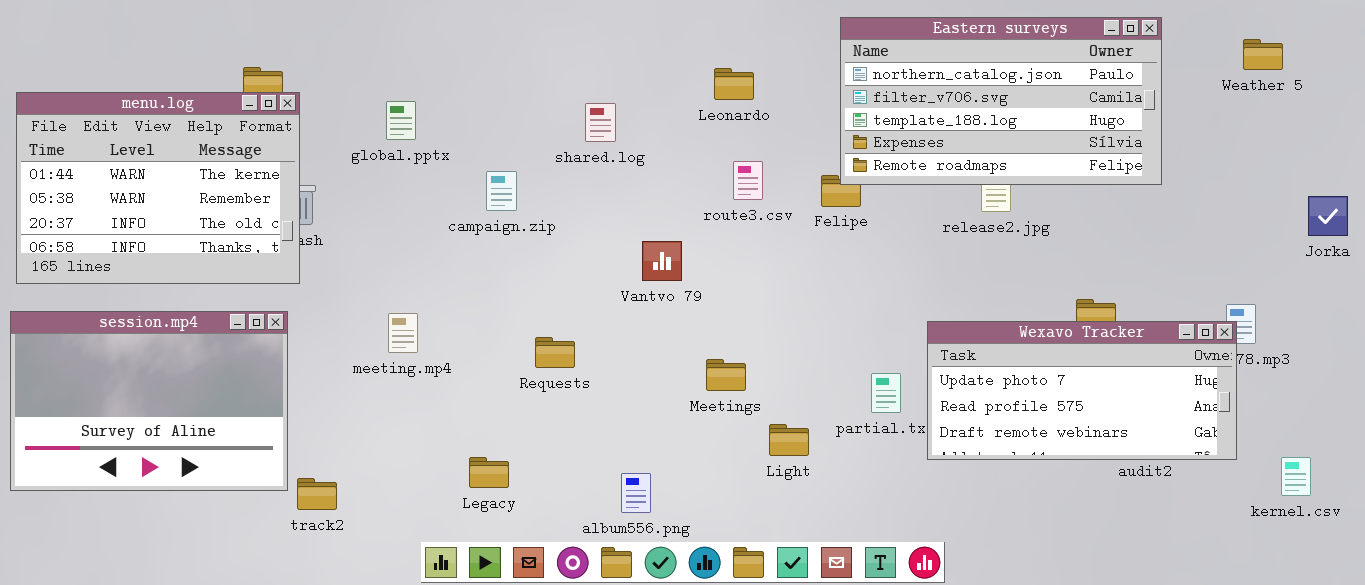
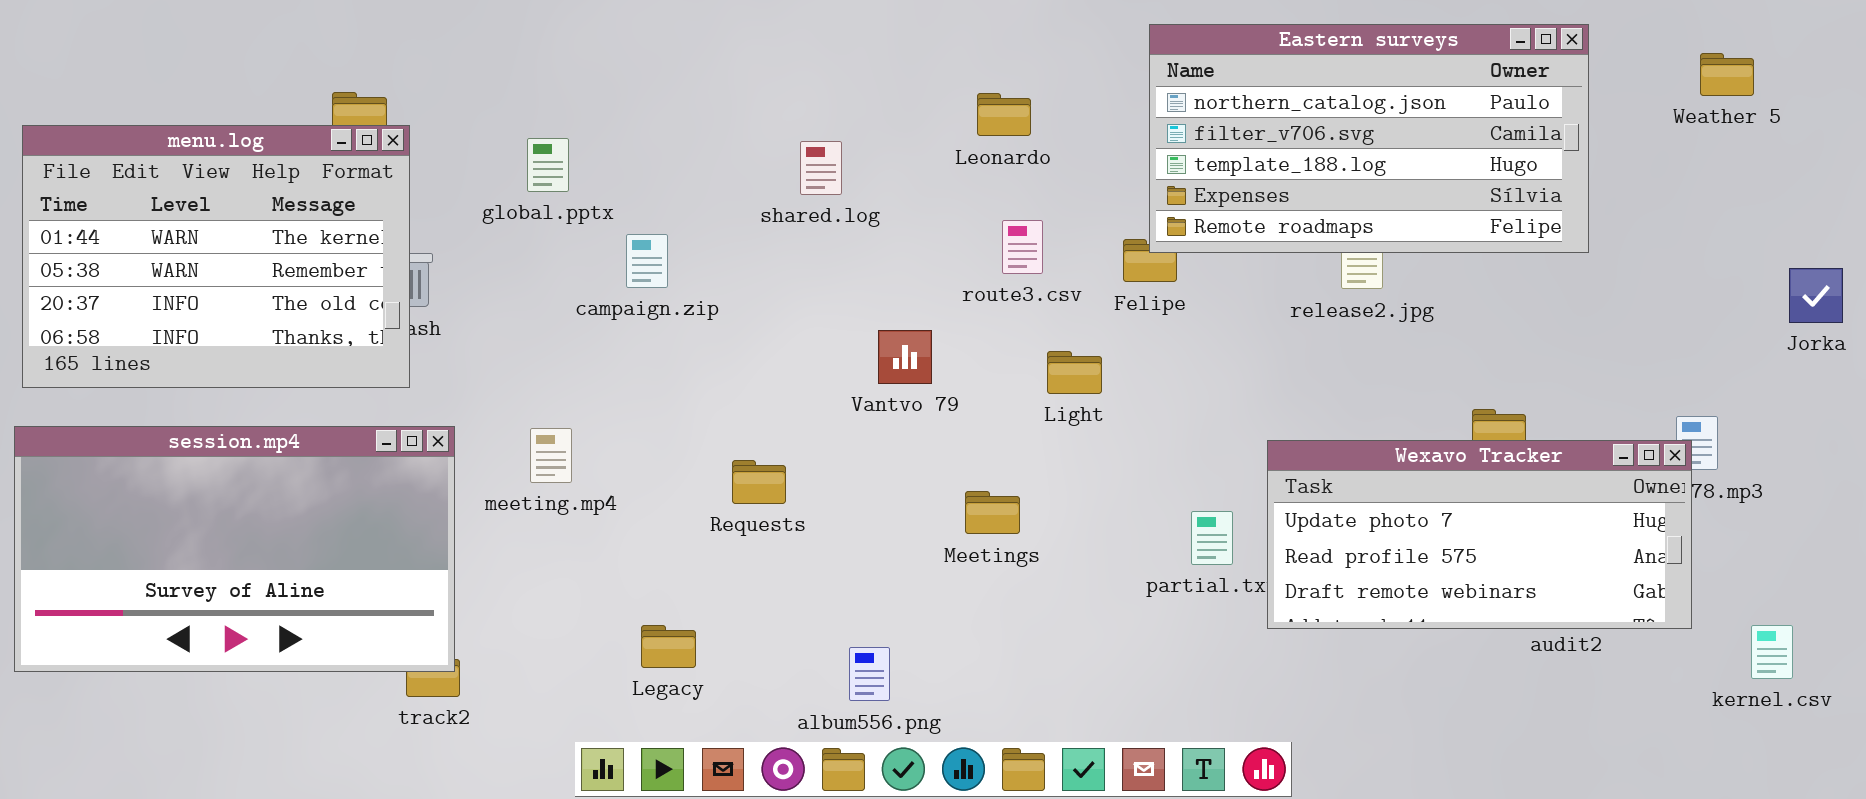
campaign.zip: [486,171,517,211] -> [626,234,668,288], moved
session.mp4: [10,311,288,491] -> [14,426,455,672], resized
Light: [769,424,809,456] -> [1047,351,1102,394], moved

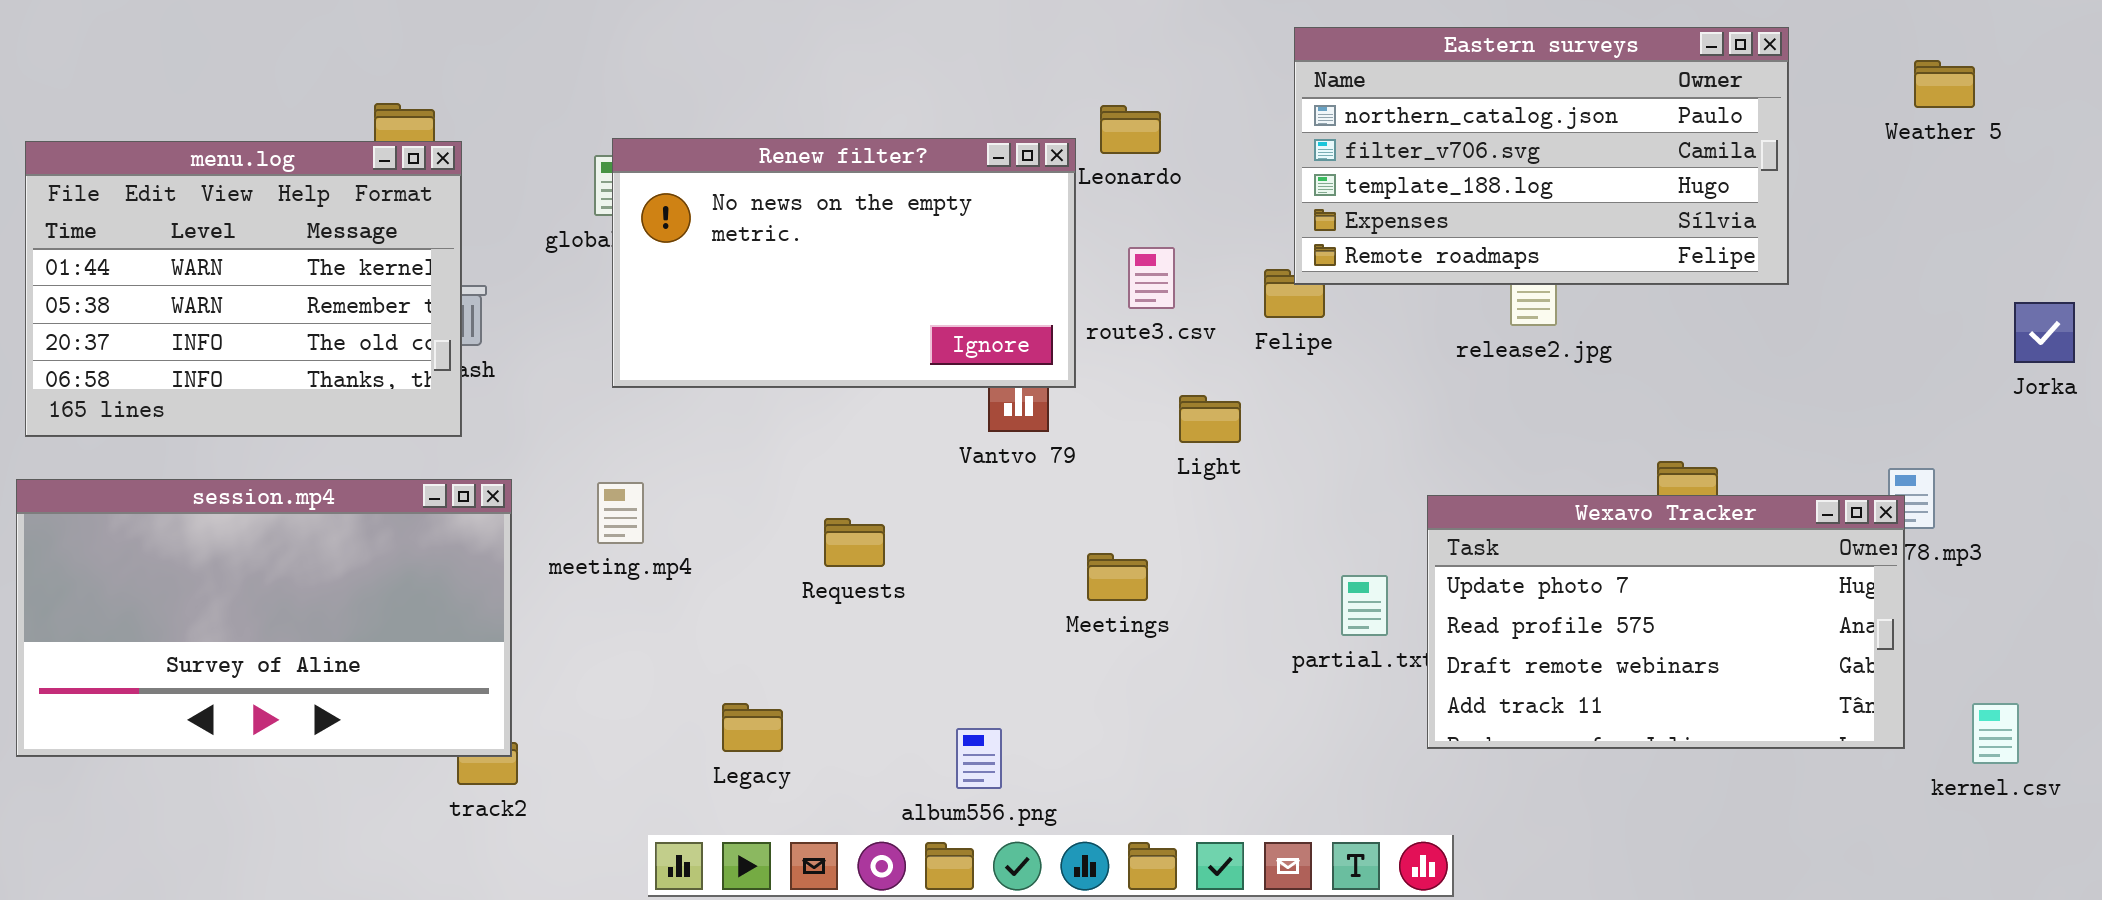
Renew filter?: none -> [612,138,1076,388], opened
Wexavo Tracker: [1267,440,1692,629] -> [1427,495,1905,749], resized

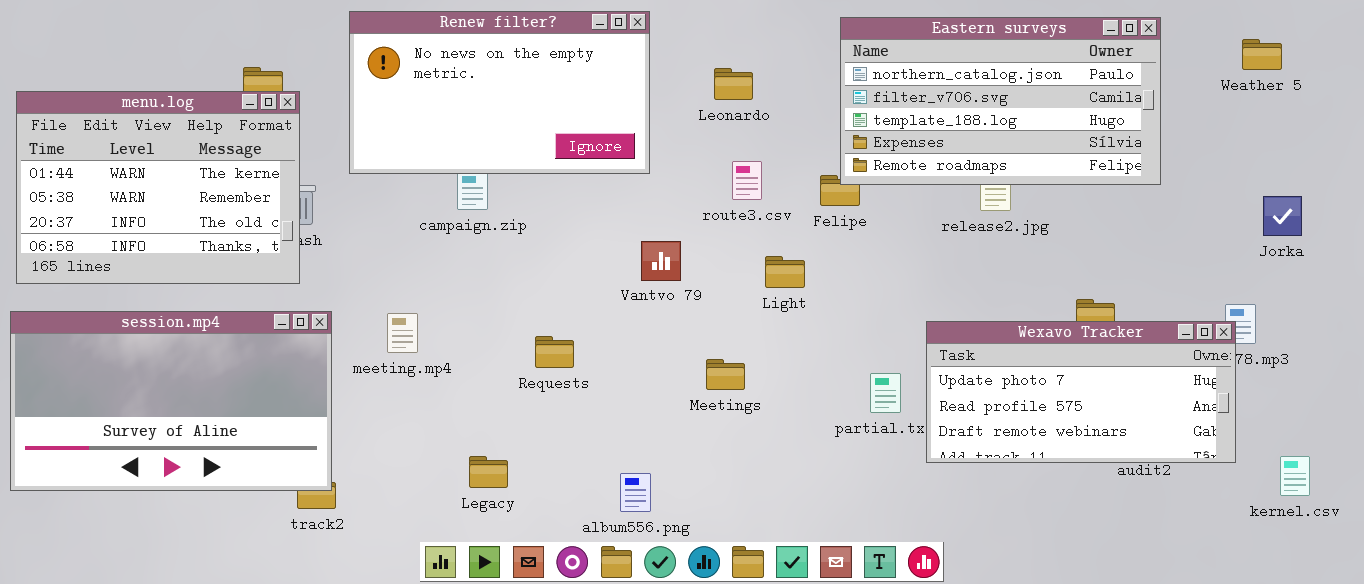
Renew filter?: [612,138,1076,388] -> [349,11,650,174], moved
Jorka: [2014,302,2075,363] -> [1263,196,1302,236], moved
Wexavo Tracker: [1427,495,1905,749] -> [926,321,1236,463], resized

